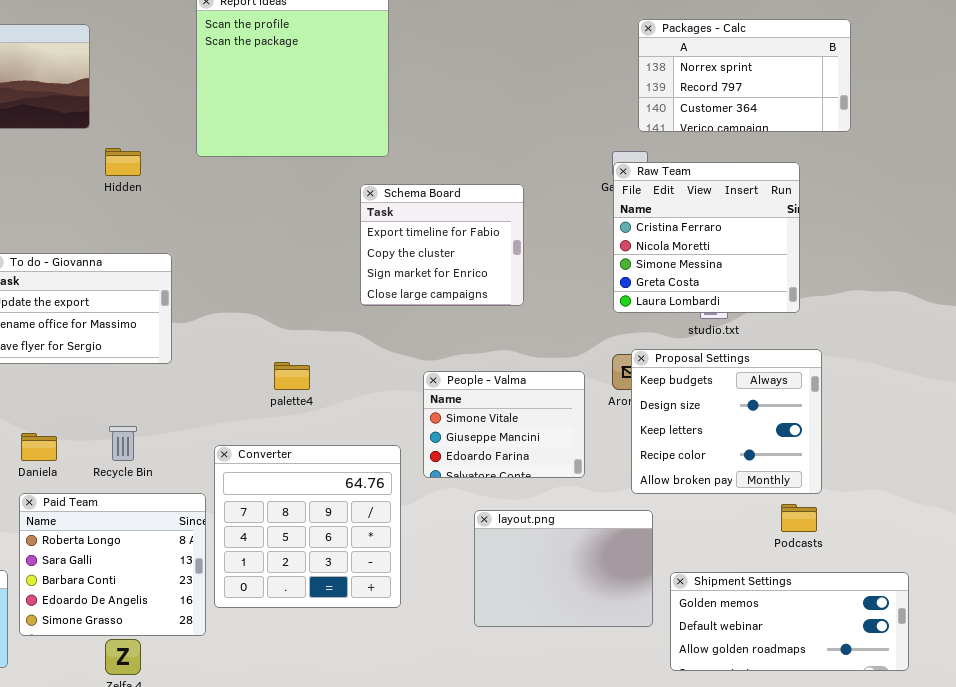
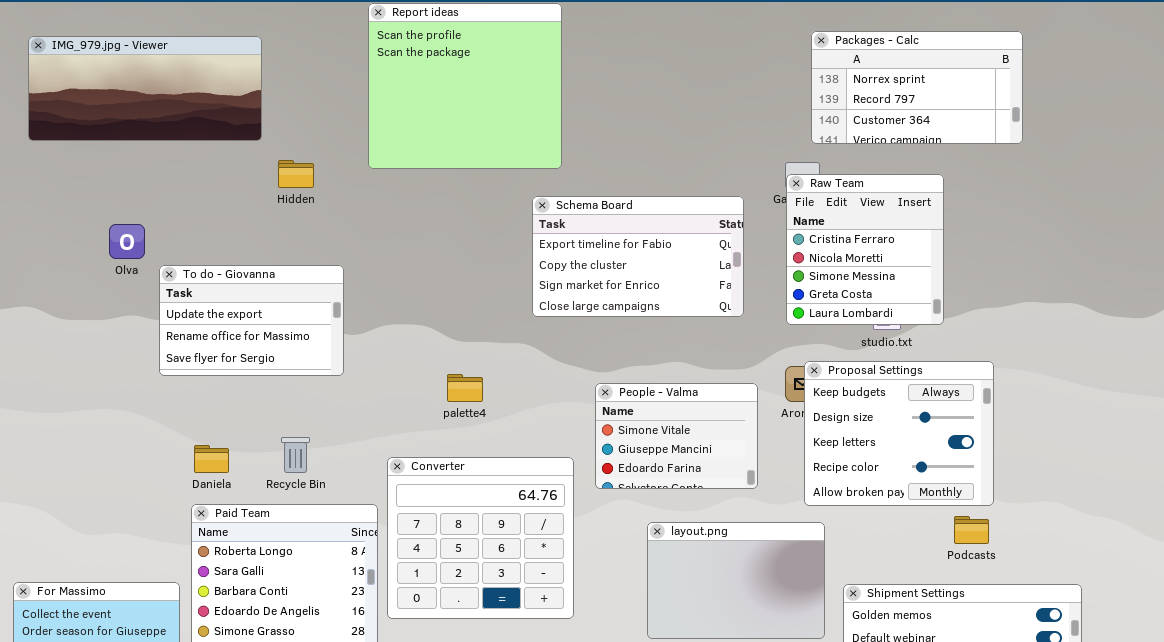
Raw Team: [613,162,800,313] -> [786,174,944,325], resized
Schema Board: [360,184,524,306] -> [532,196,744,317], resized

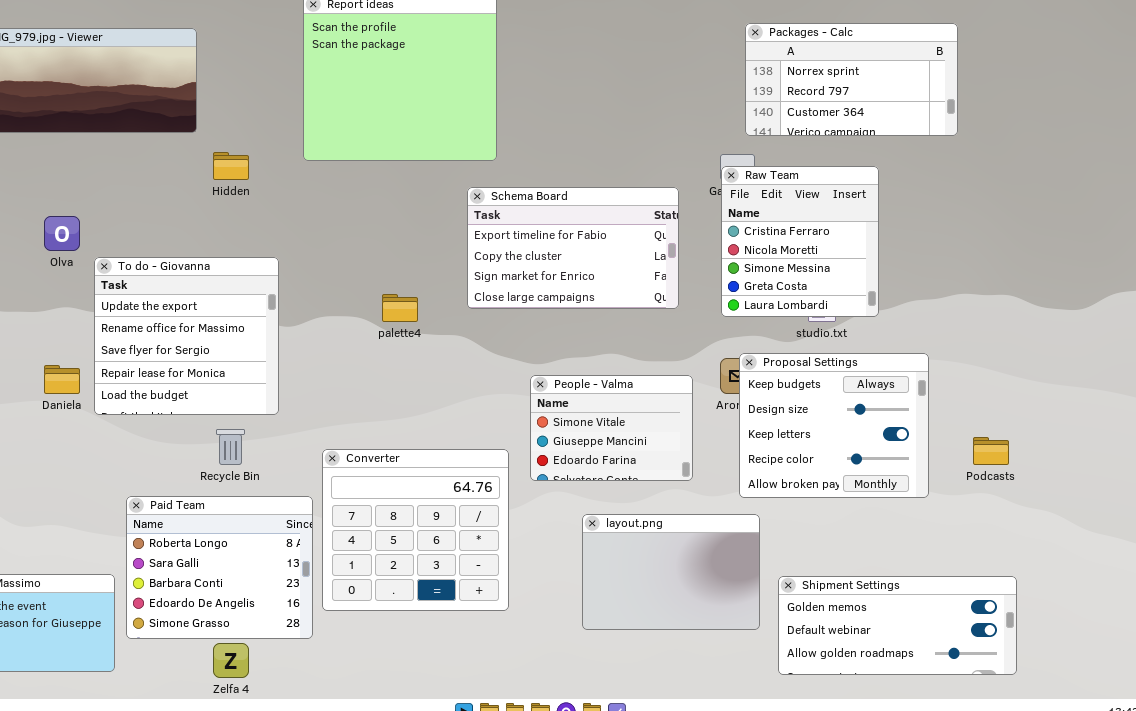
To do - Giovanna: [159,265,344,376] -> [94,257,279,415], resized
palette4: [447,374,483,402] -> [382,294,418,322], moved
Daniela: [194,445,229,473] -> [44,365,80,394], moved
Podcasts: [954,516,989,544] -> [973,437,1009,465], moved

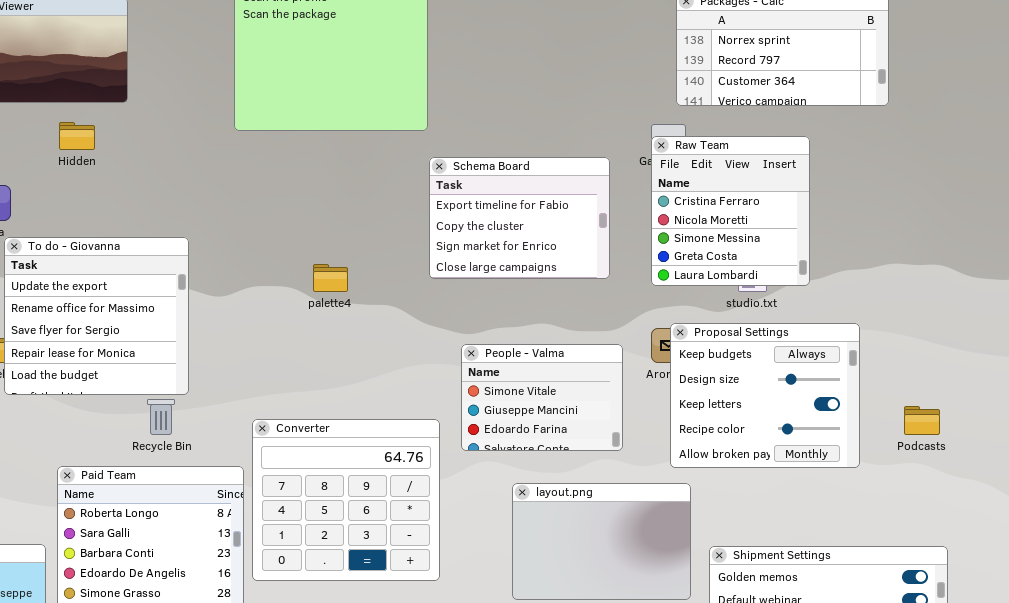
Hidden: [213,152,249,180] -> [59,122,95,150], moved
Schema Board: [467,187,679,309] -> [429,157,610,279], resized
To do - Giovanna: [94,257,279,415] -> [4,237,189,395], moved

